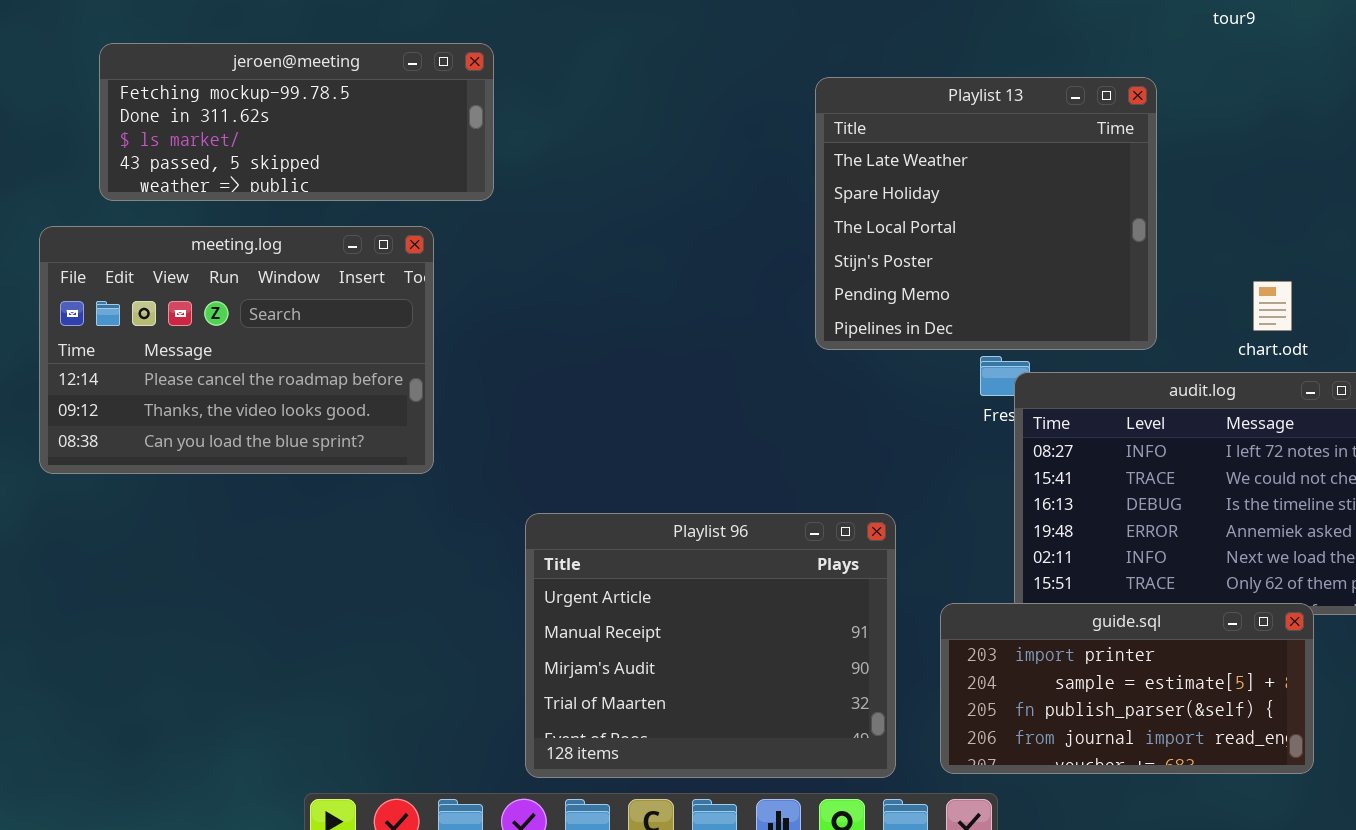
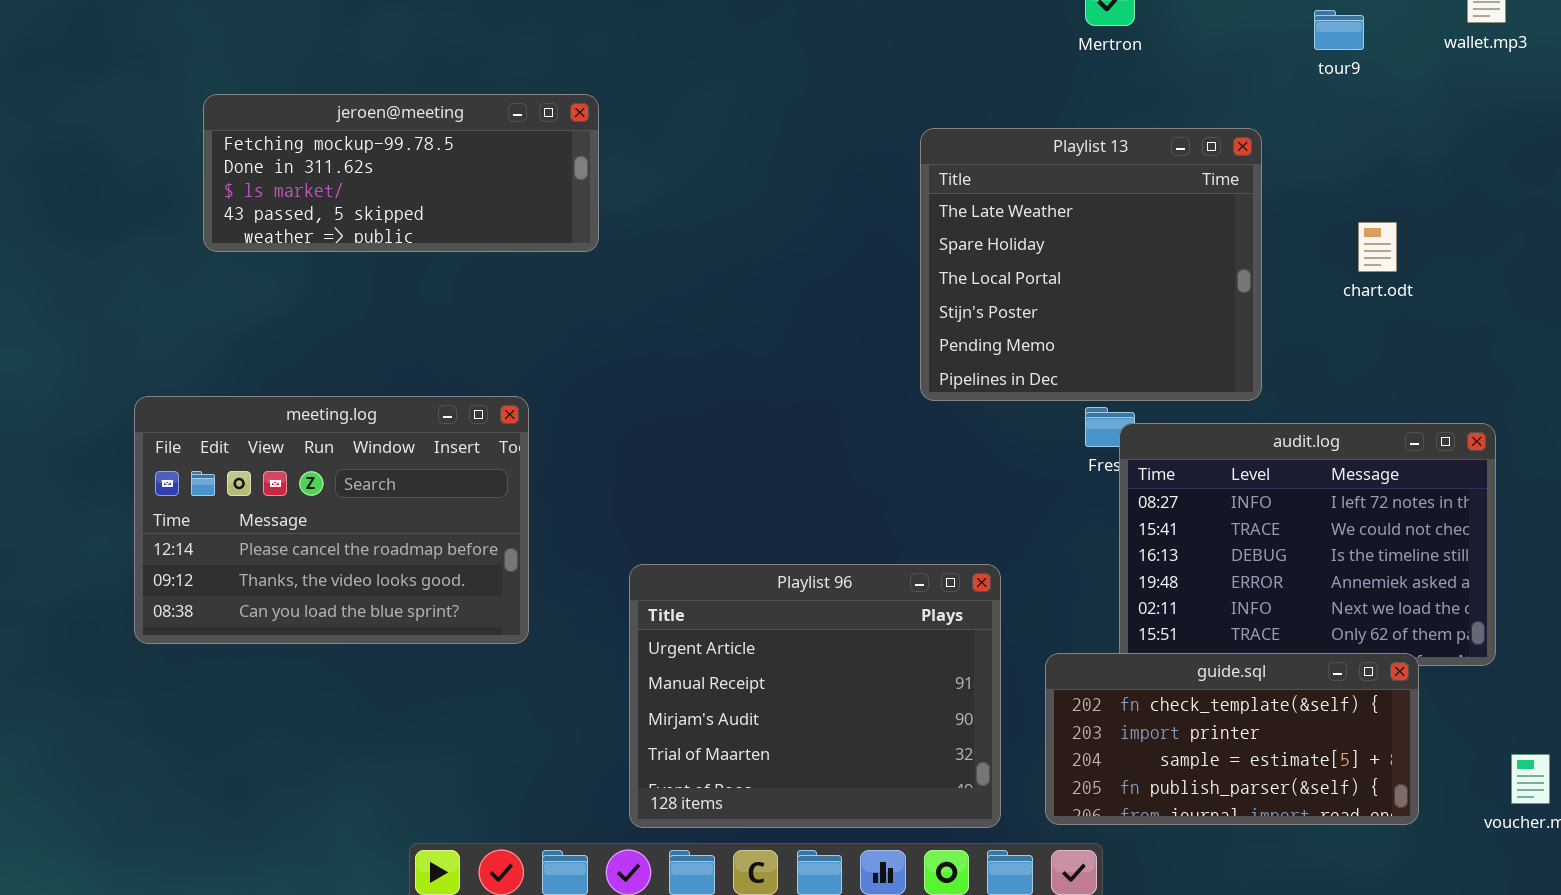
meeting.log: [39,226,434,474] -> [134,396,529,644], moved
chart.odt: [1253,281,1292,331] -> [1358,222,1397,272], moved
guide.sql: [940,603,1314,774] -> [1045,653,1419,825], scrolled up 1 row

